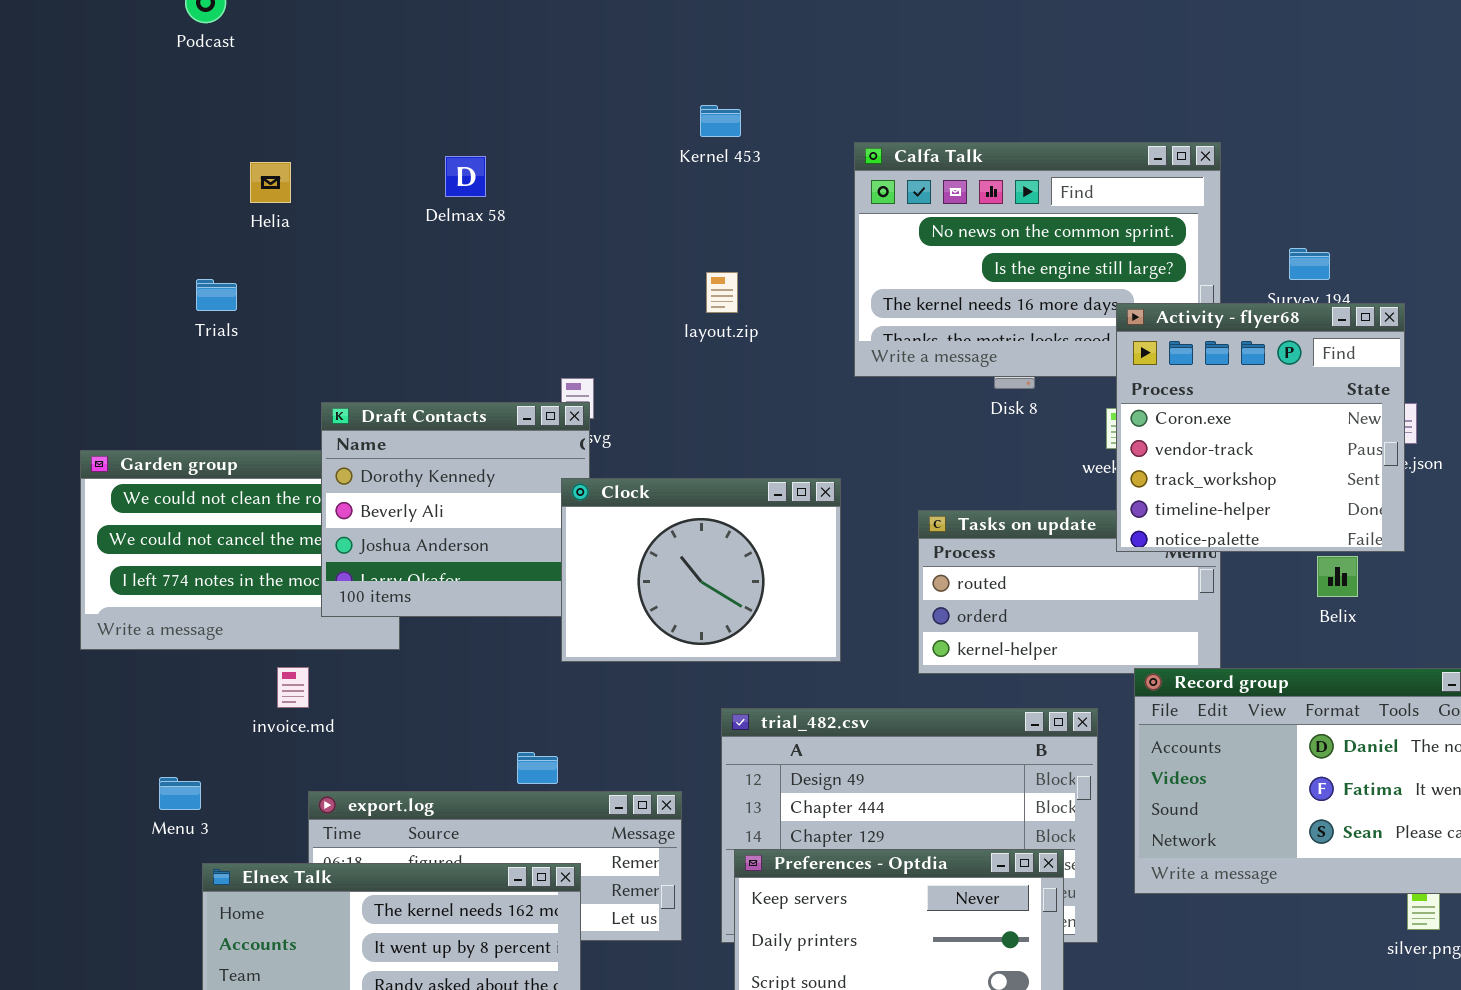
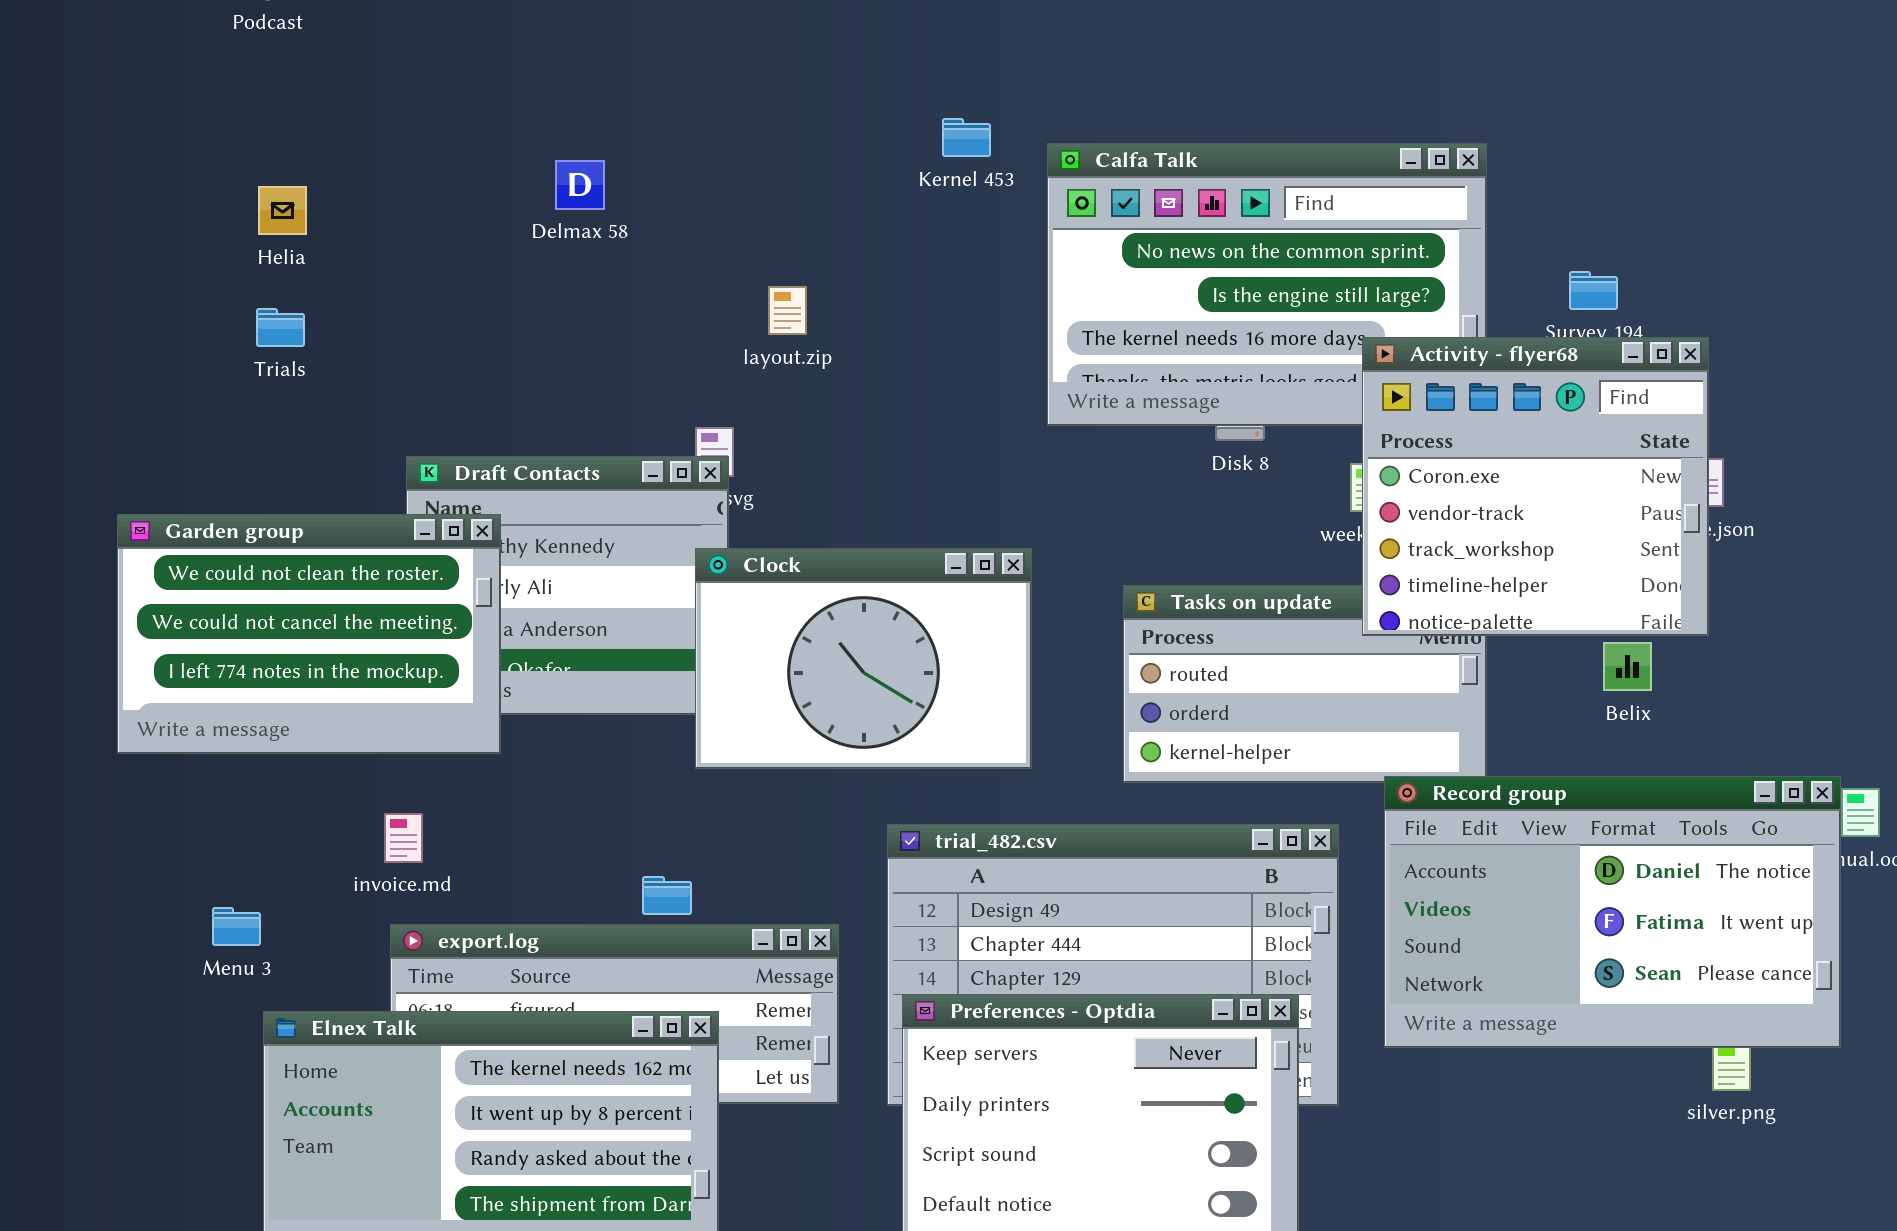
Kernel 453: [700,105,741,137] -> [942,118,991,157], moved
Helia: [250,162,291,203] -> [258,186,307,235], moved
layout.zip: [706,272,738,313] -> [768,286,807,335], moved
Garden group: [80,450,400,650] -> [117,514,501,754], raised
invoice.md: [277,667,309,708] -> [384,813,423,863], moved

